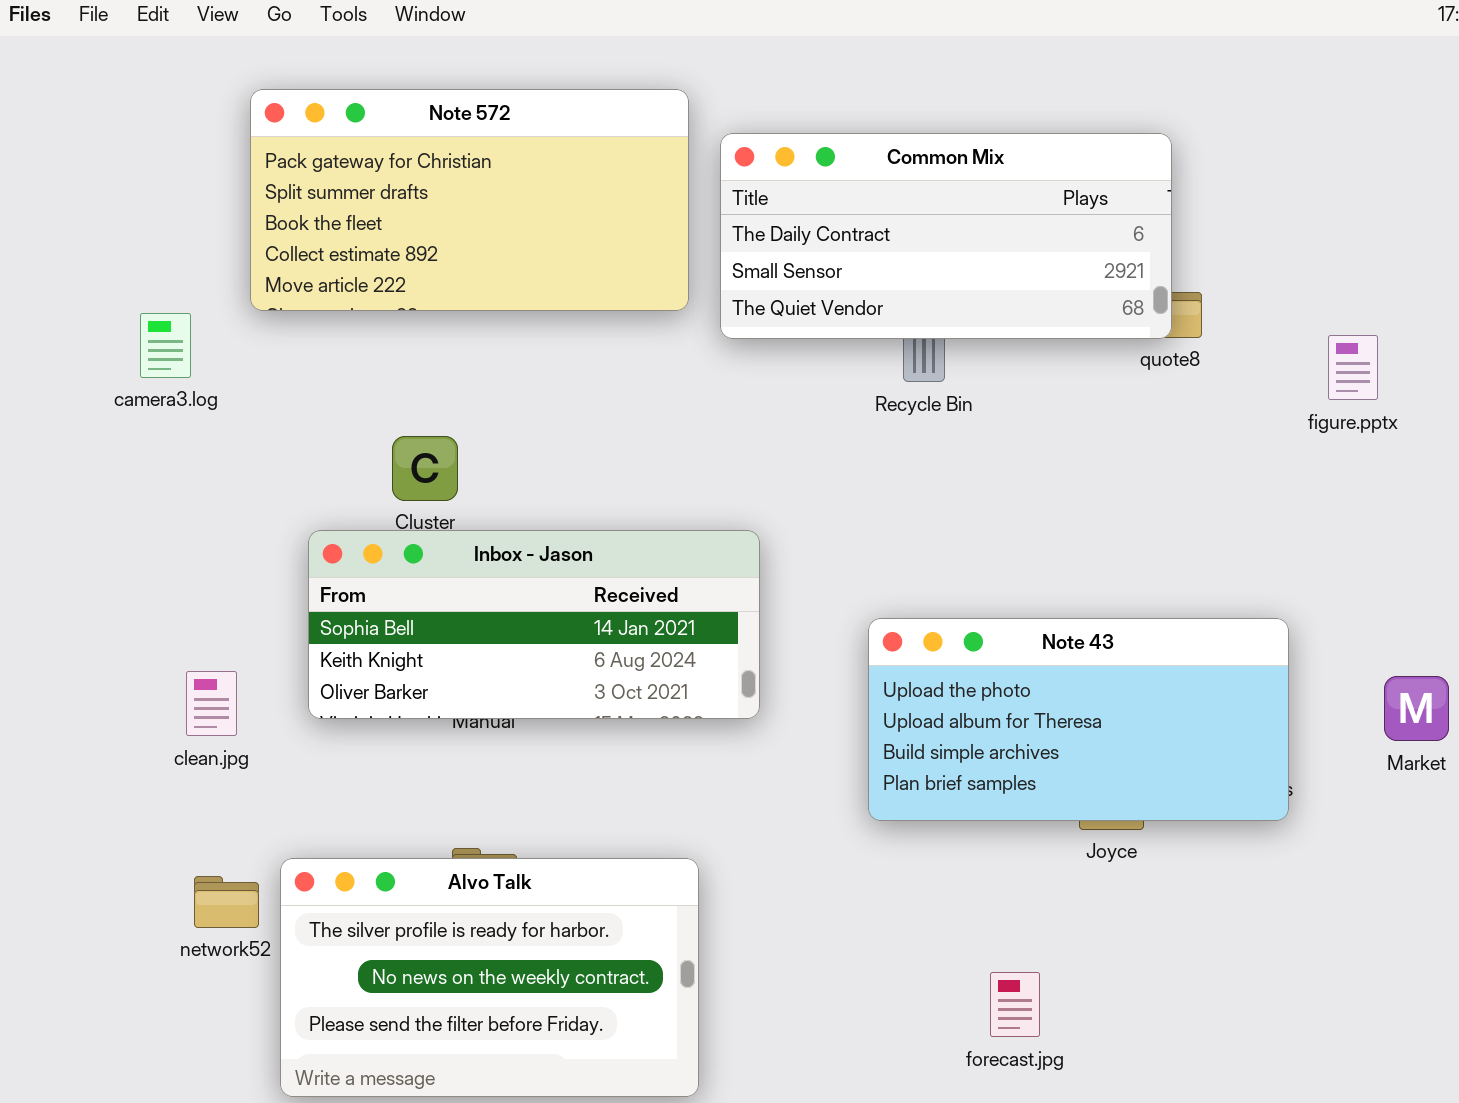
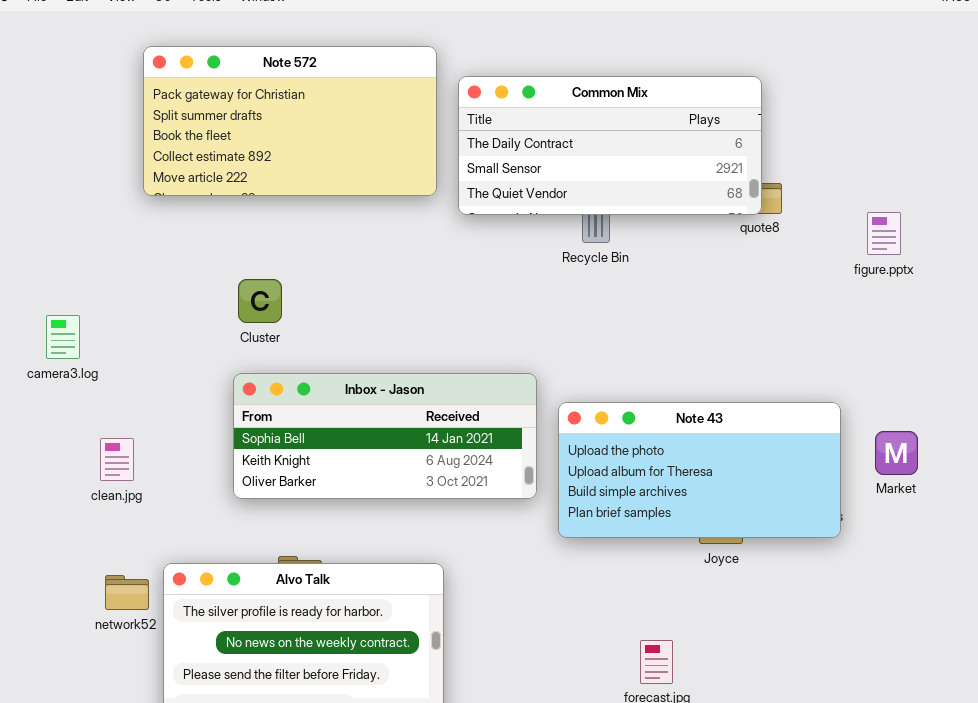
camera3.log: [140,313,191,378] -> [46,315,80,359], moved
Inbox - Jason: [308,530,760,719] -> [233,373,537,499], moved
Market: [1384,676,1449,741] -> [875,431,918,475], moved

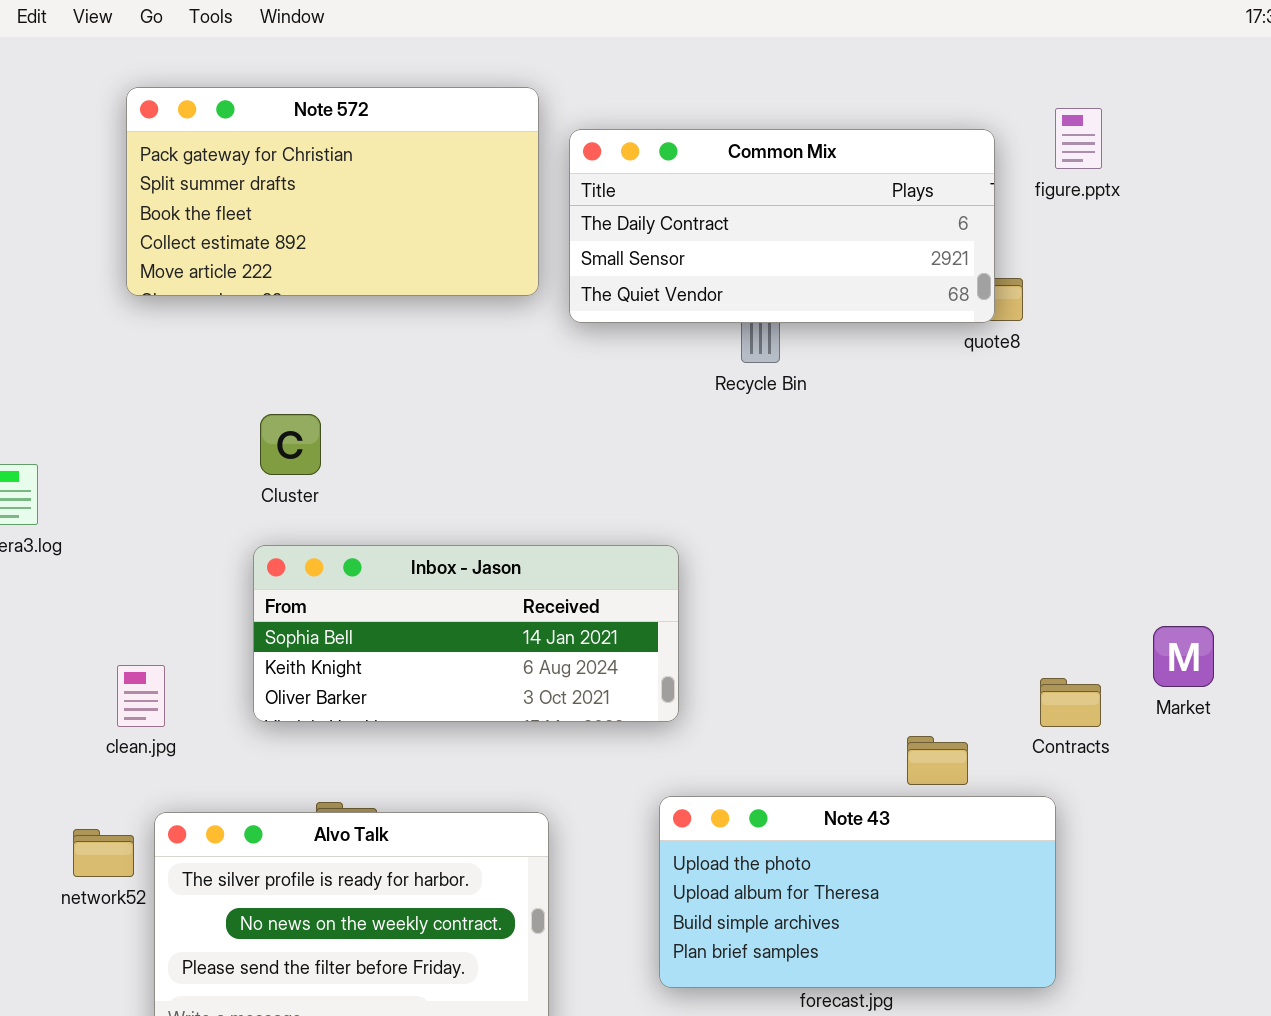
figure.pptx: [867,212,901,255] -> [1055,108,1102,169], moved
Note 43: [558,402,841,538] -> [659,796,1056,988], moved
clean.jpg: [100,438,134,481] -> [117,665,165,727], moved

